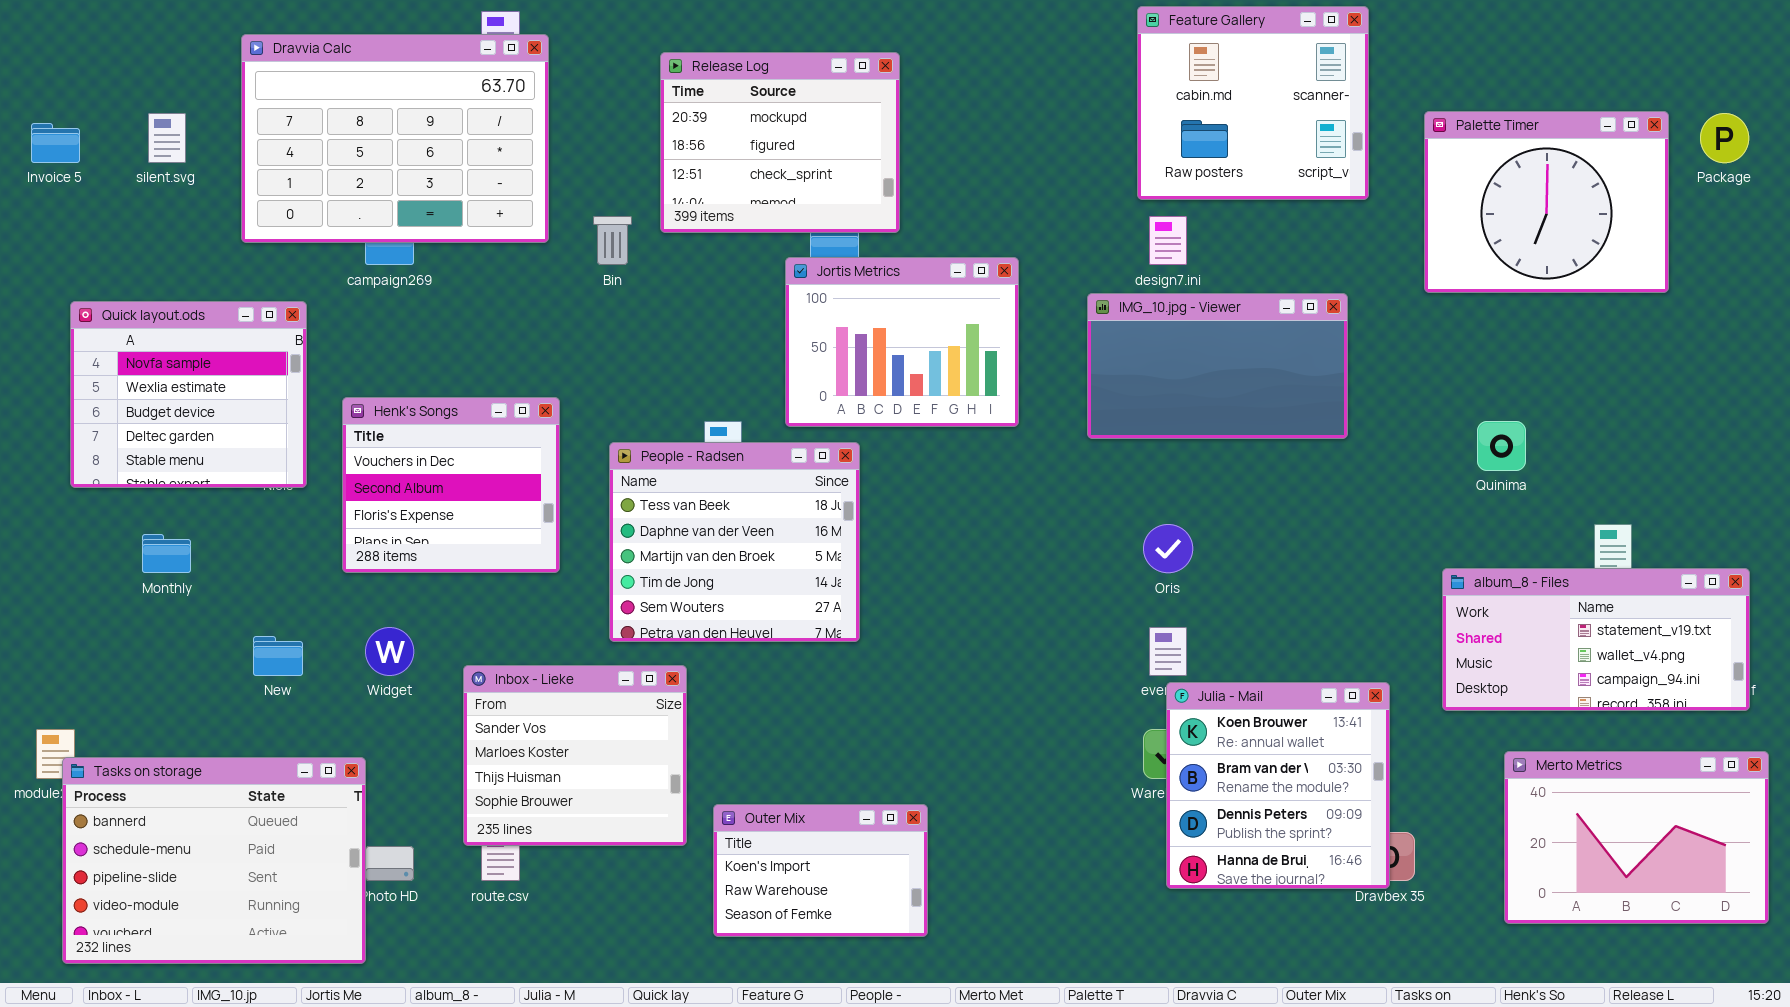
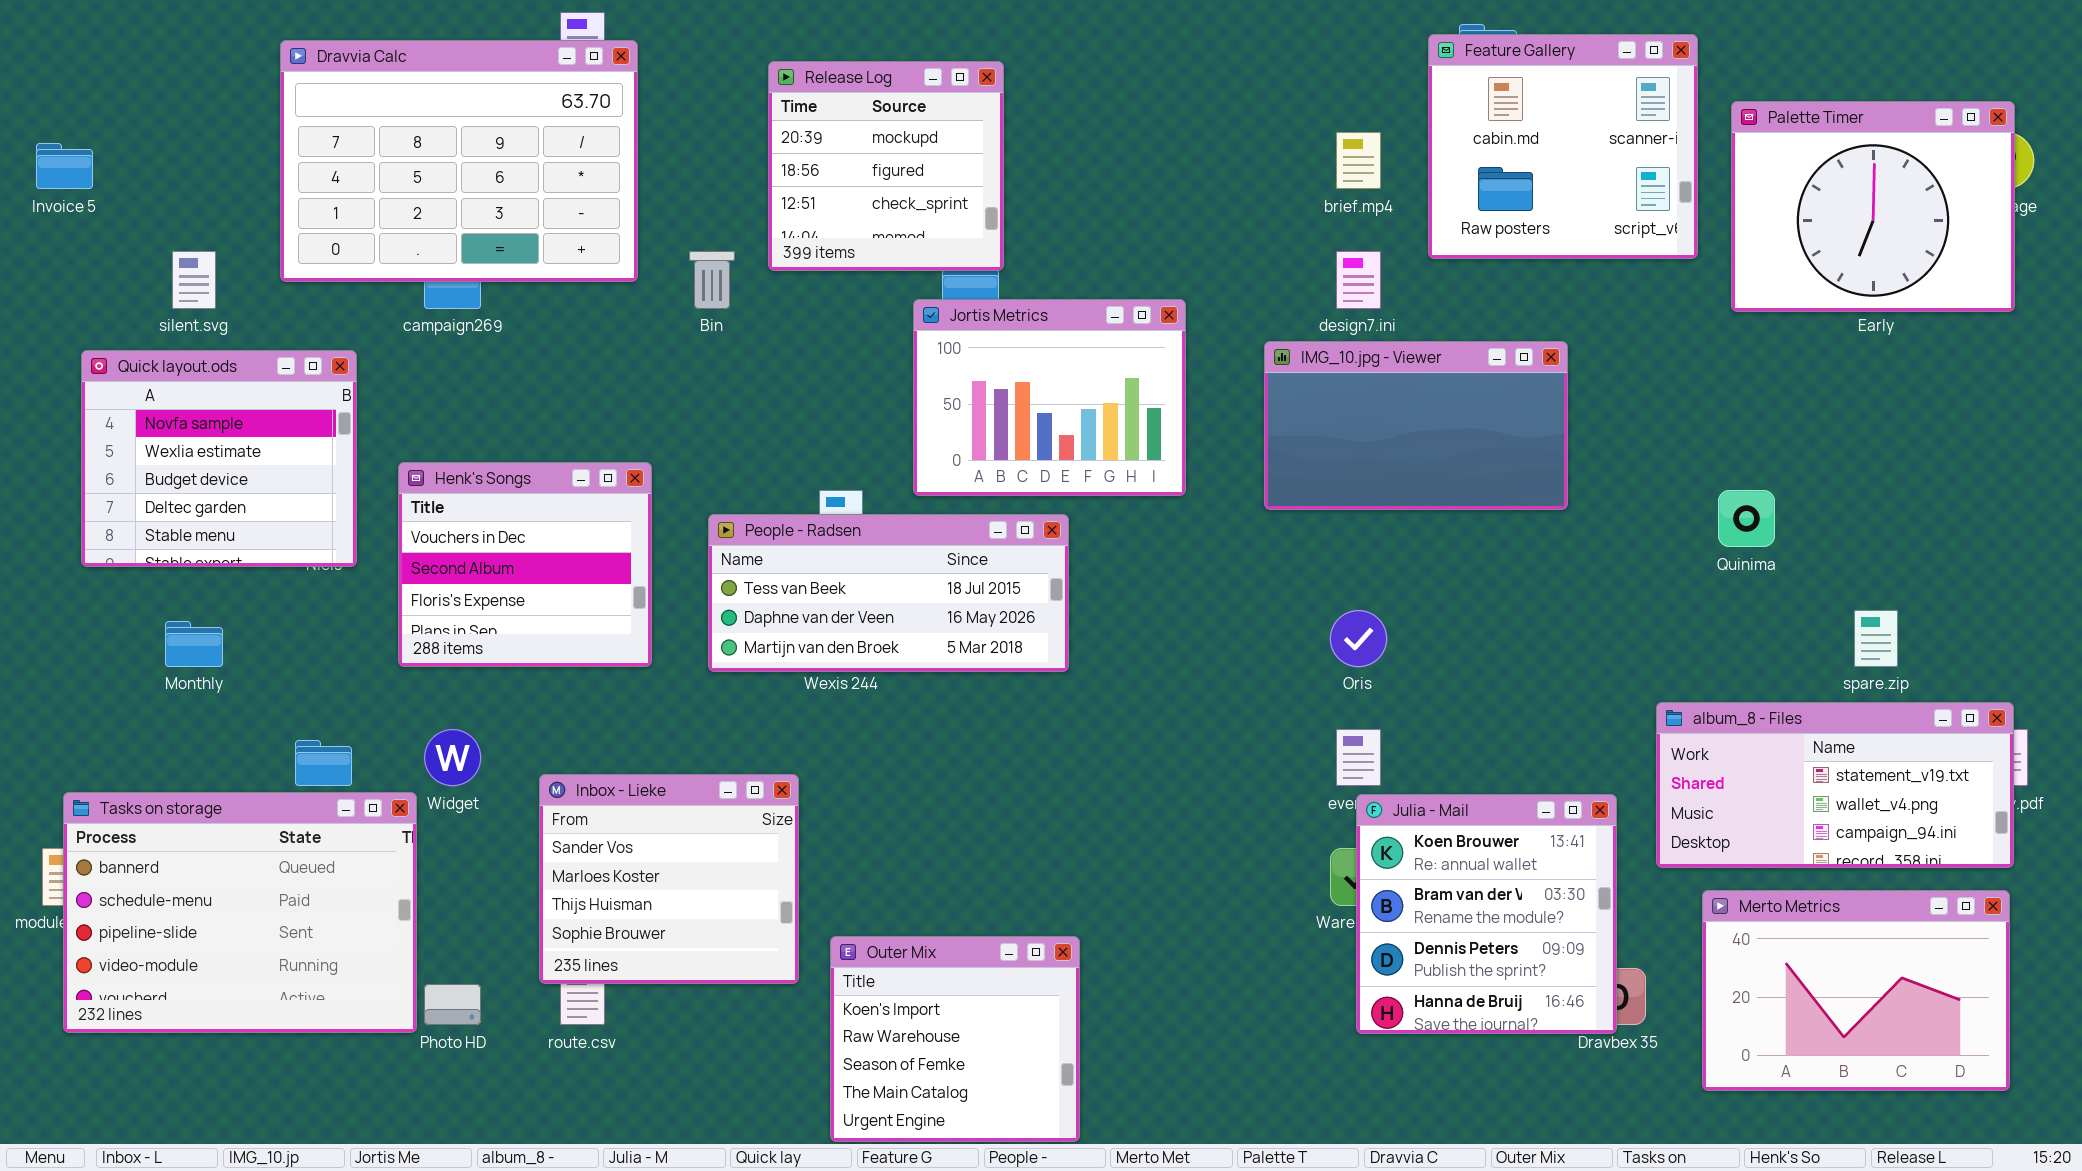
Feature Gallery: [1137,6,1369,200] -> [1428,34,1698,259], moved
Release Log: [660,52,900,233] -> [768,61,1004,271], resized
Palette Timer: [1424,111,1669,293] -> [1731,101,2015,312], moved
silent.svg: [148,113,186,163] -> [172,251,216,309], moved
People - Radsen: [609,442,860,642] -> [708,514,1069,672], resized
album_8 - Files: [1442,568,1750,711] -> [1656,702,2014,868], moved
Merto Metrics: [1504,751,1769,924] -> [1702,890,2010,1091], moved
Tasks on storage: [62,757,366,964] -> [63,792,417,1033], moved
Outer Mix: [713,804,928,937] -> [830,936,1080,1142], resized

